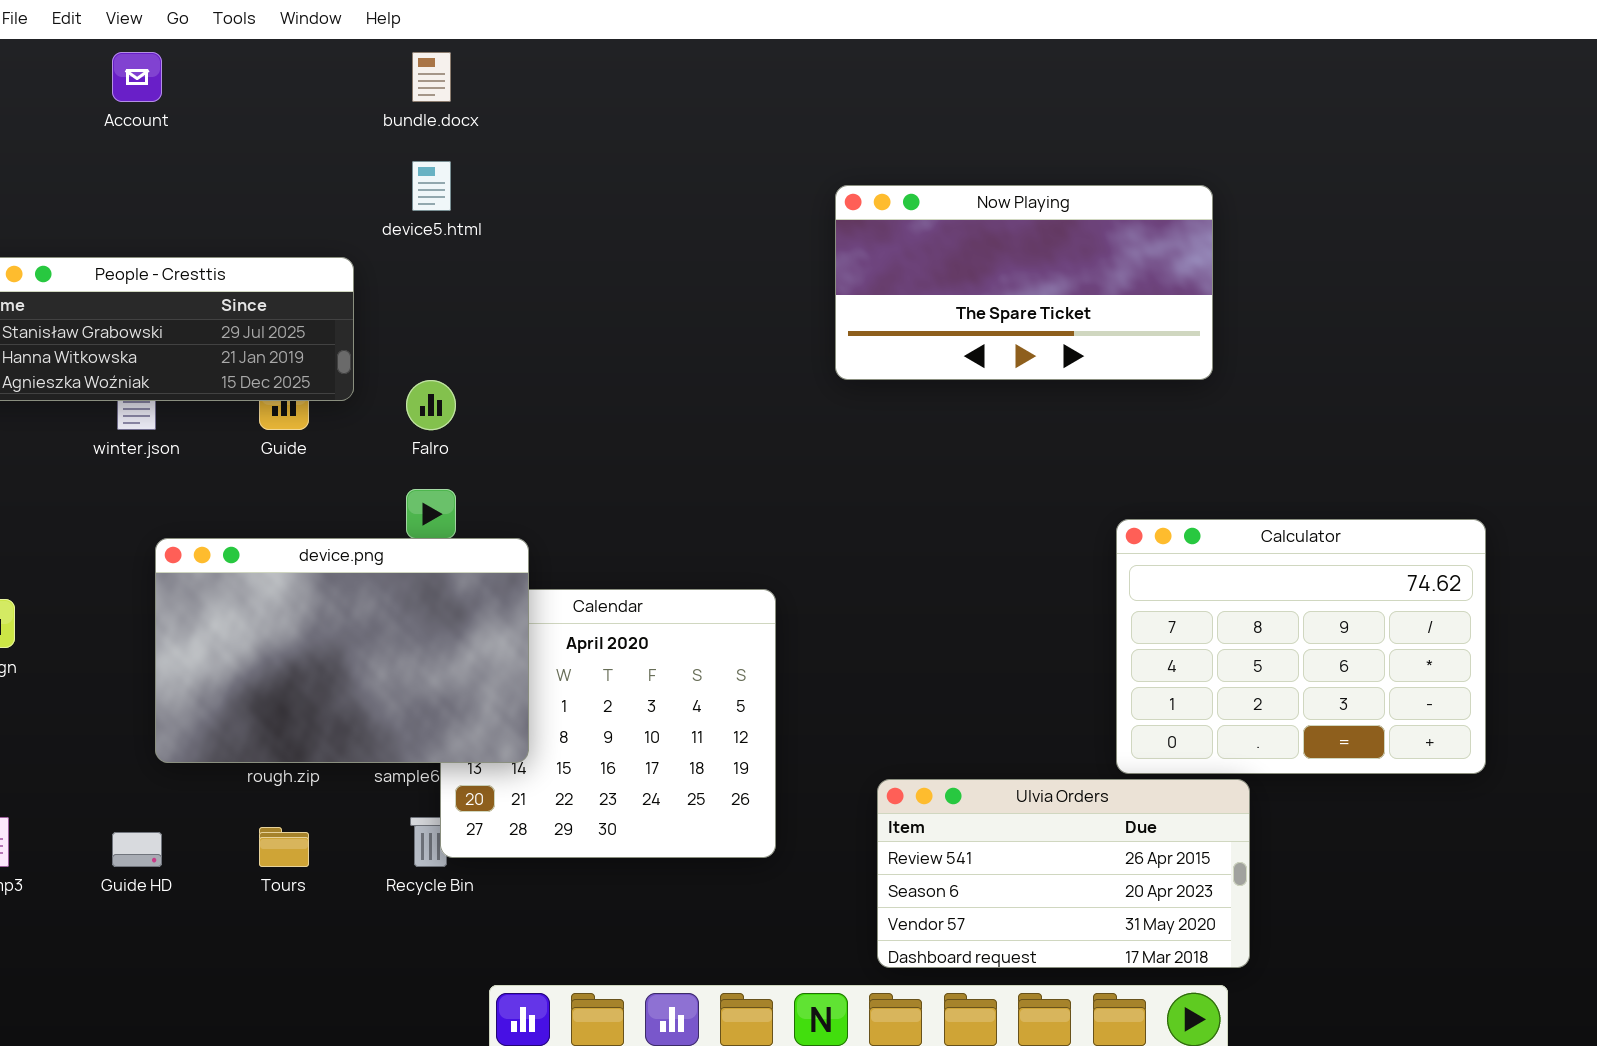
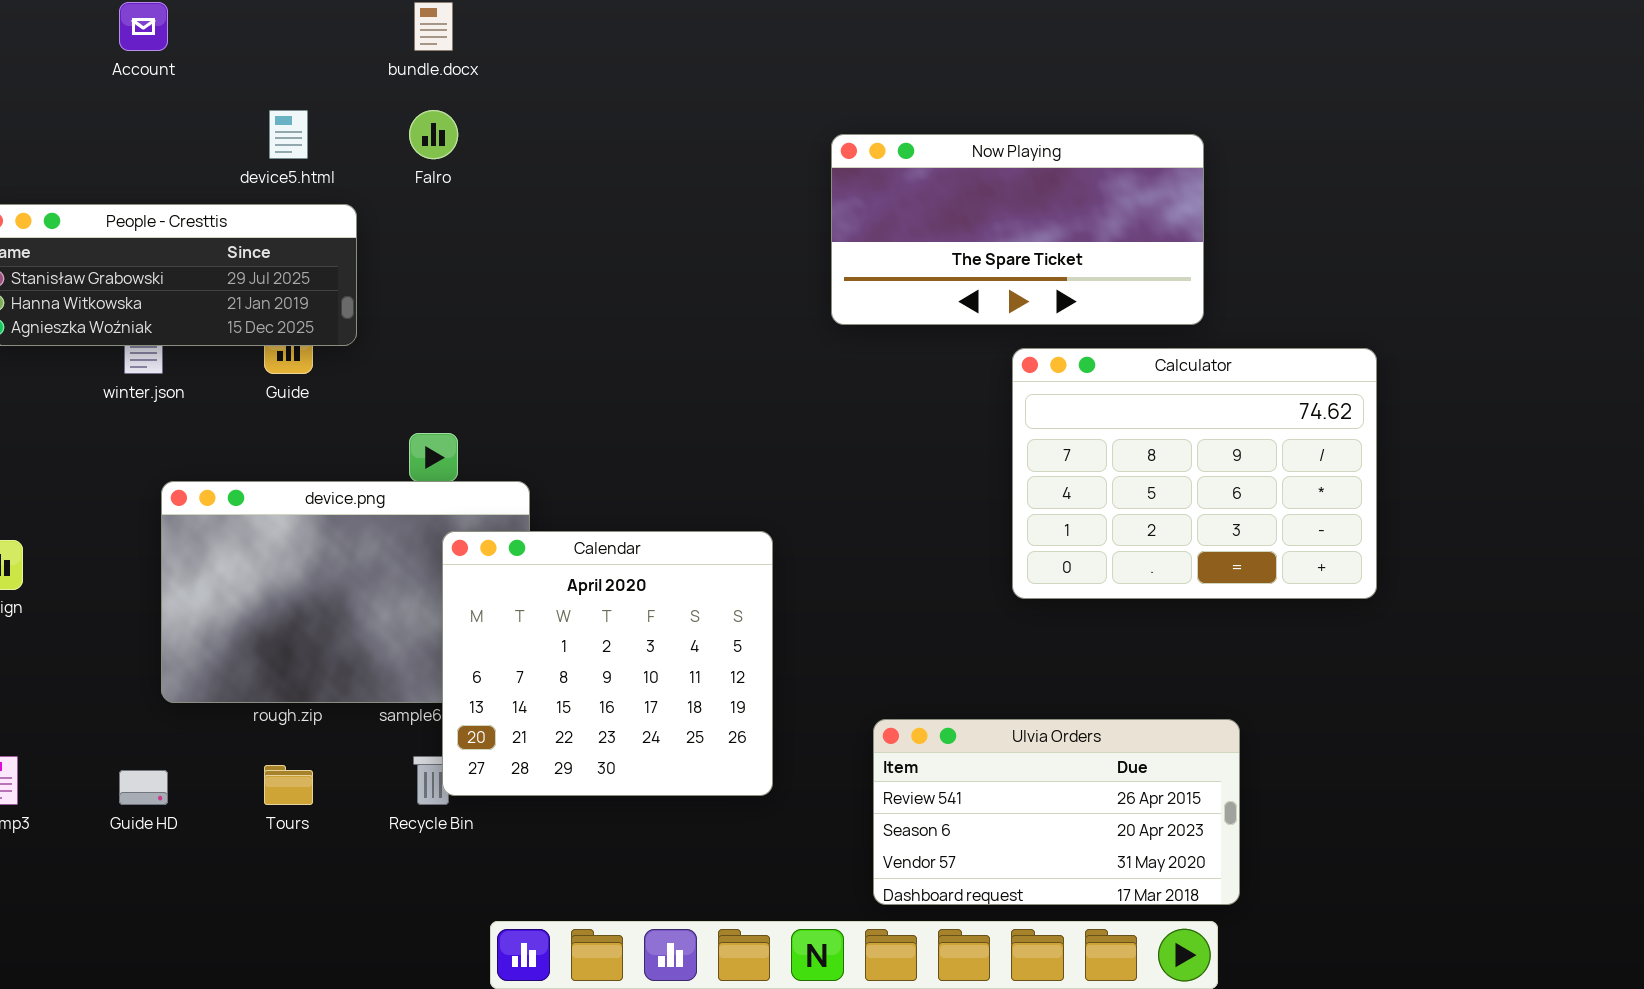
device5.html: [412,161,451,211] -> [269,110,308,159], moved
Falro: [406,380,456,430] -> [409,110,458,159], moved
Calculator: [1116,519,1486,774] -> [1012,348,1377,599], moved
Calendar: [440,589,776,858] -> [442,531,773,796], raised

